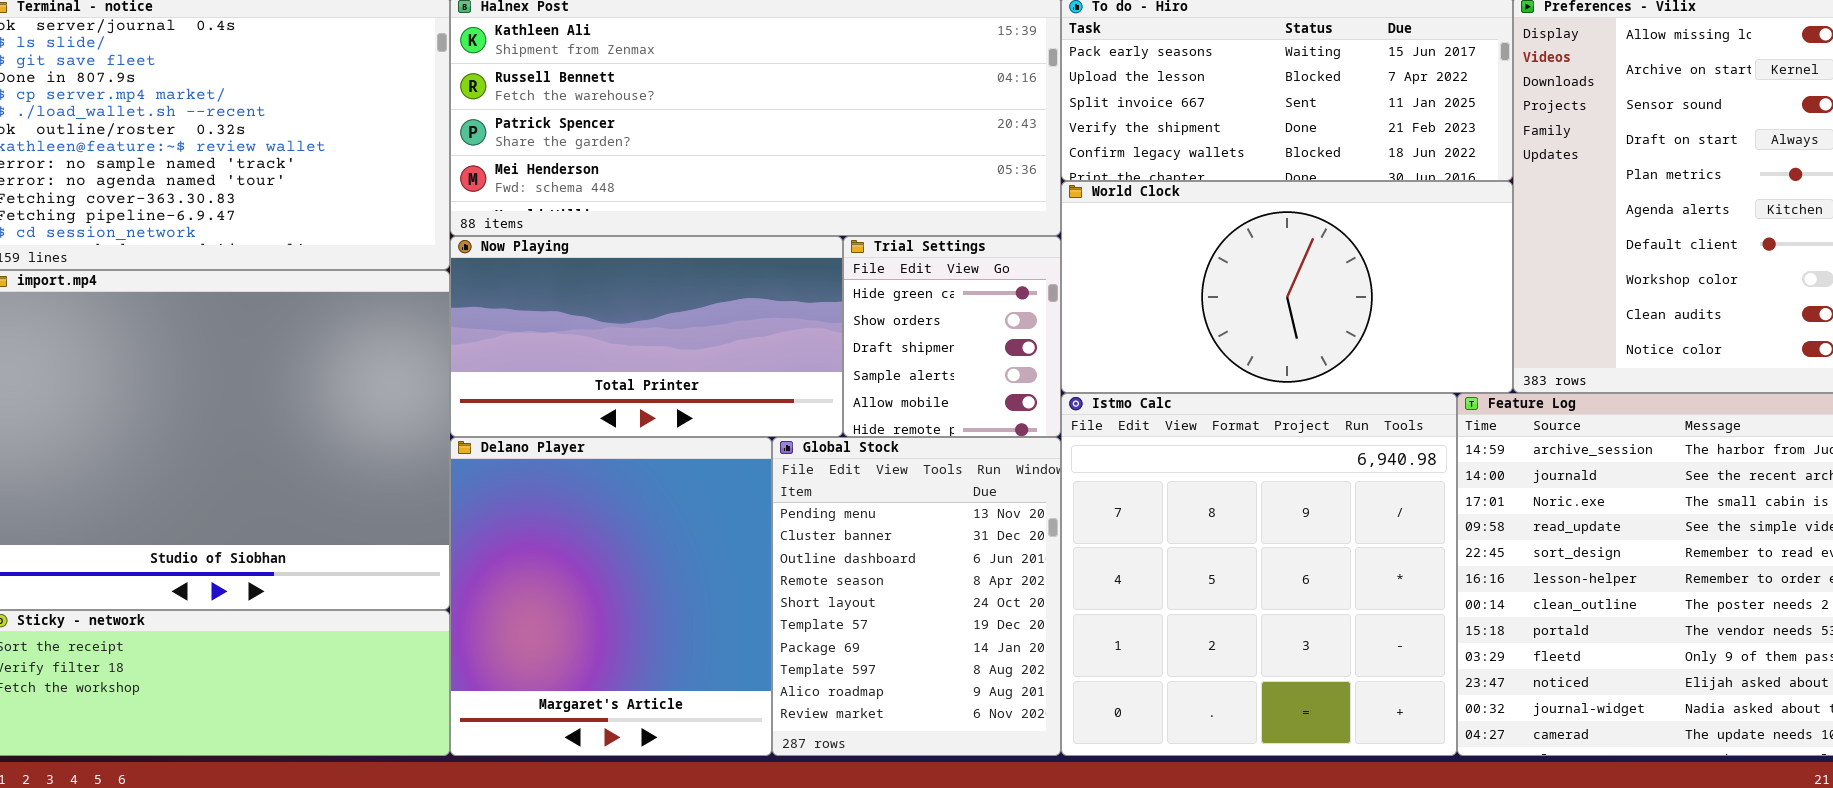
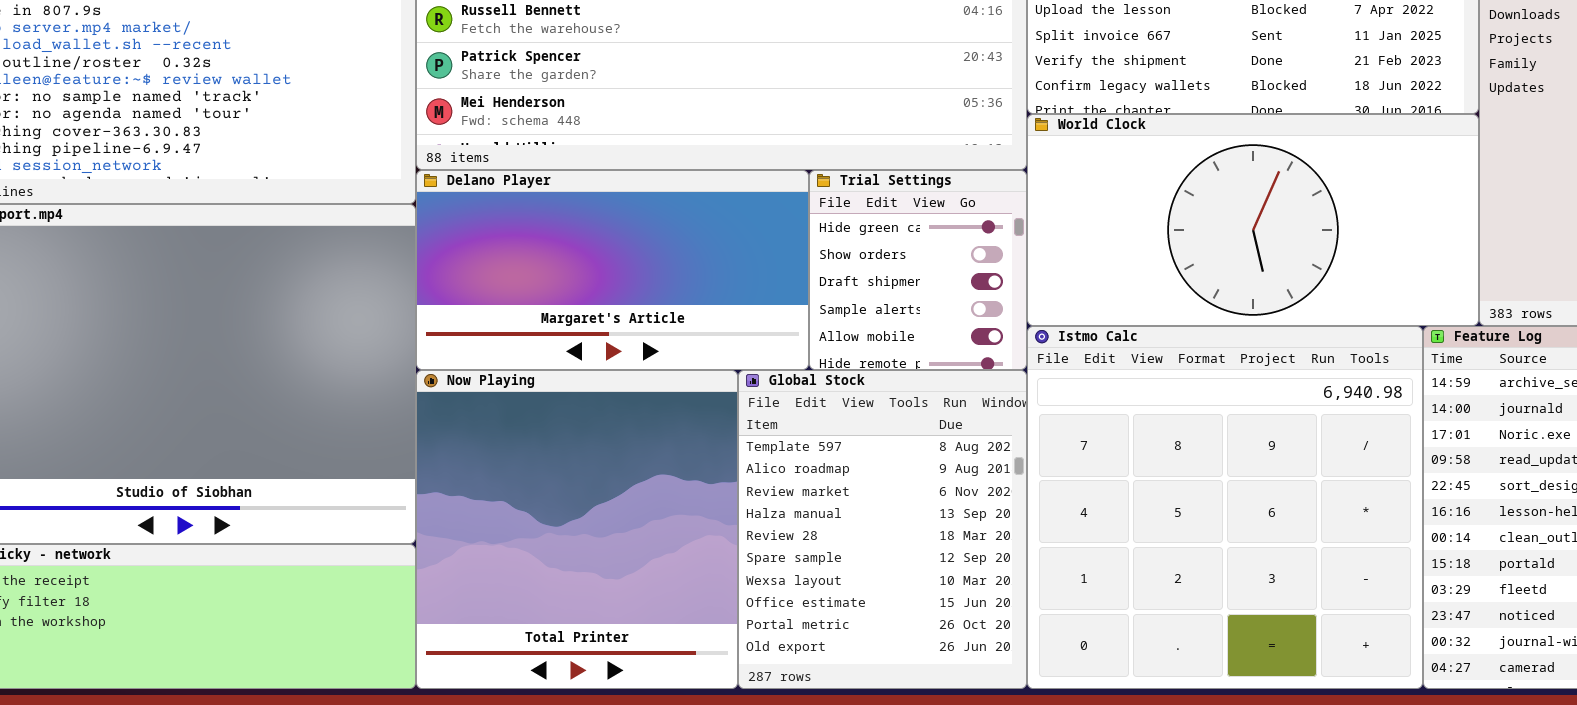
Now Playing: [450,236,843,437] -> [416,370,738,689], moved, resized
Delano Player: [450,437,772,756] -> [416,170,809,370], moved, resized
Global Stock: [772,437,1061,756] -> [738,370,1027,689], scrolled down 7 rows

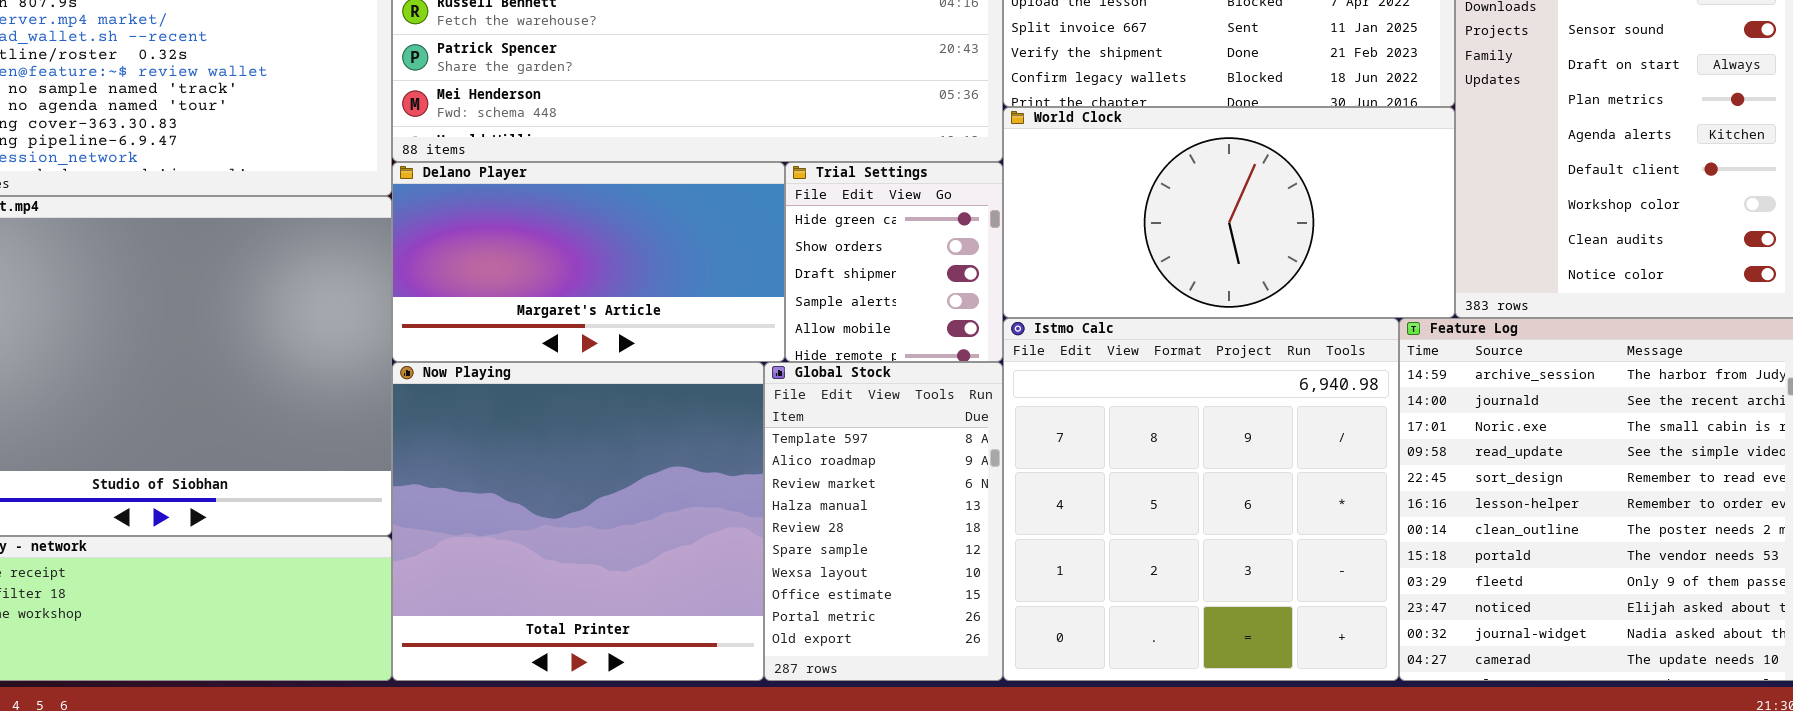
Now Playing: [416,370,738,689] -> [392,362,764,681], resized
Global Stock: [738,370,1027,689] -> [764,362,1003,681], resized

